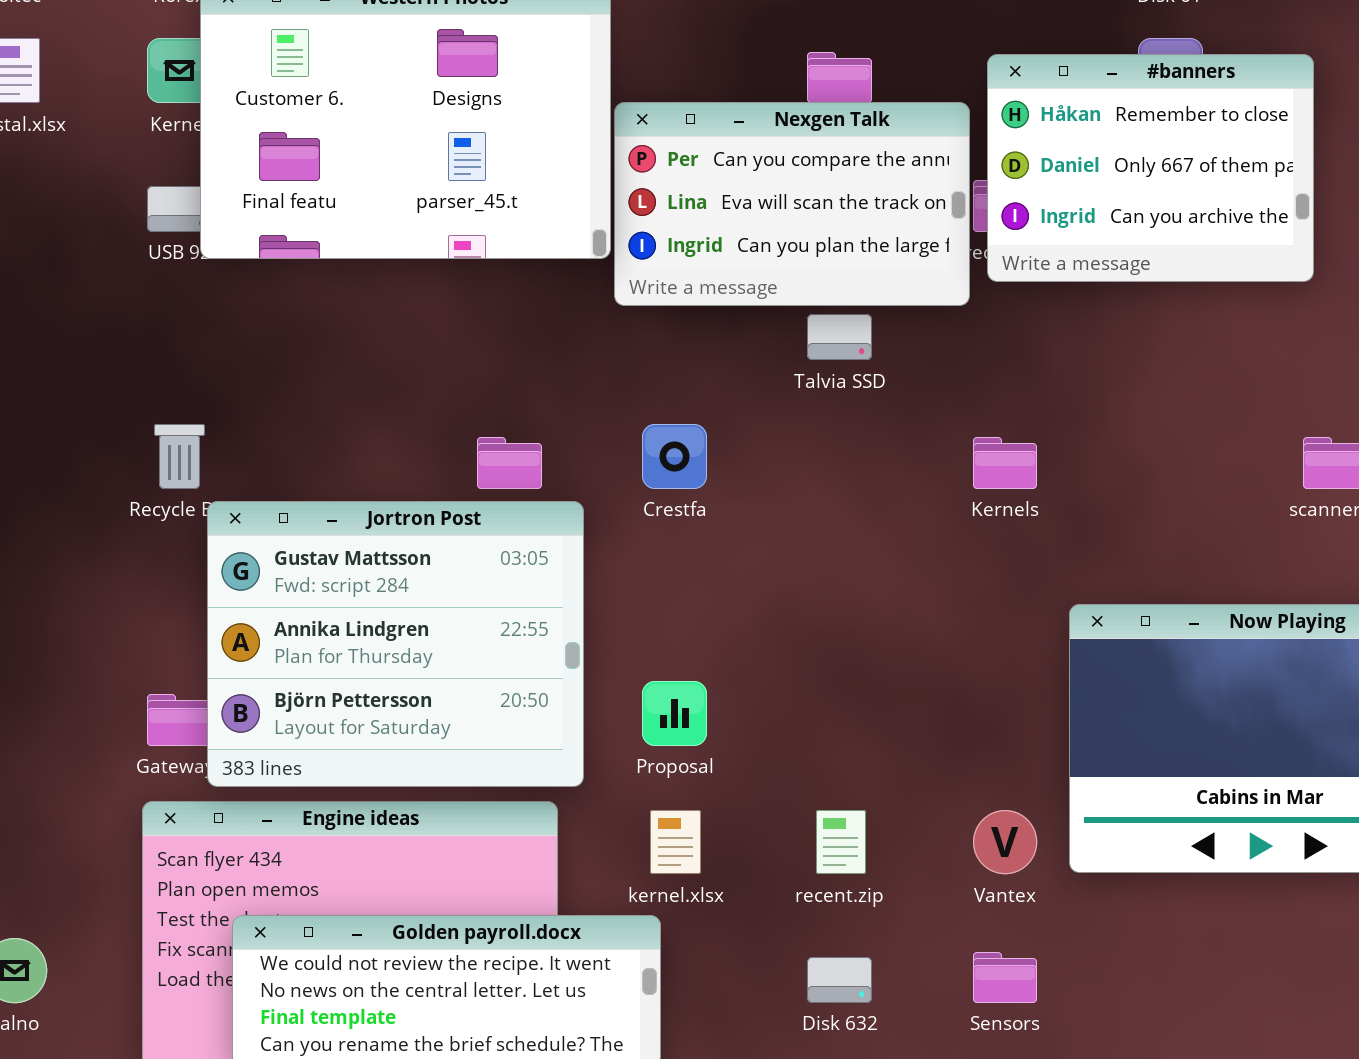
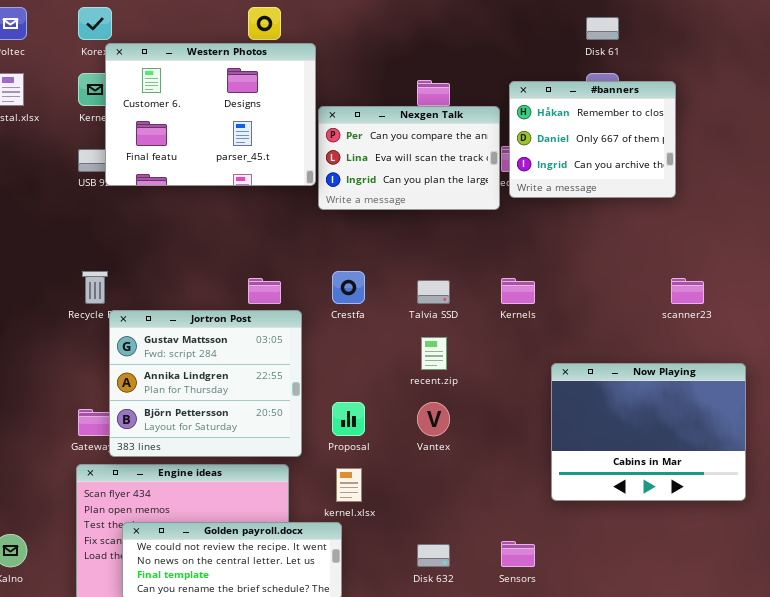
Talvia SSD: [807,314,872,360] -> [417,280,450,304], moved
recent.zip: [816,810,866,874] -> [421,337,447,370], moved
Vantex: [973,810,1037,874] -> [417,402,450,436], moved

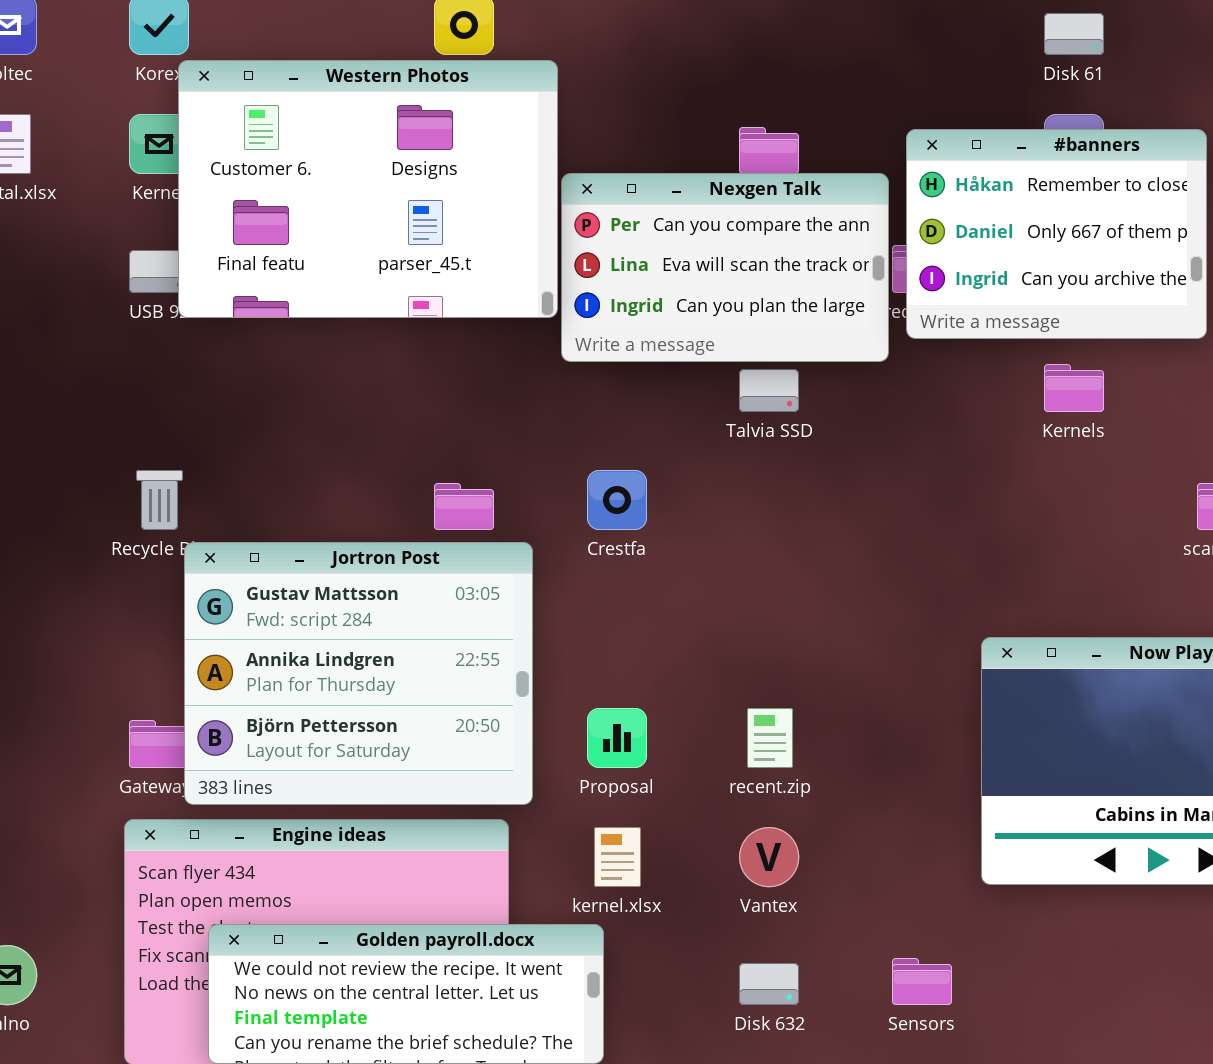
Kernels: [501,278,535,304] -> [1044,364,1104,412], moved
Talvia SSD: [417,280,450,304] -> [739,369,799,412], moved
recent.zip: [421,337,447,370] -> [747,708,793,768], moved
Vantex: [417,402,450,436] -> [739,827,799,887], moved

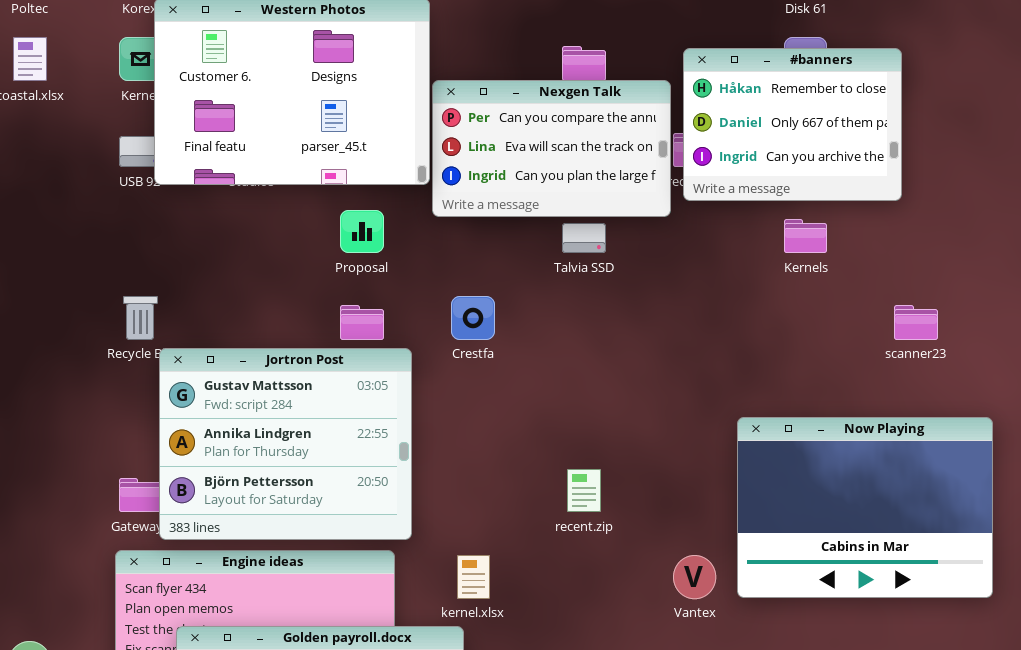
Proposal: [587,708,647,768] -> [340,210,384,253], moved
Vantex: [739,827,799,887] -> [673,555,716,599], moved

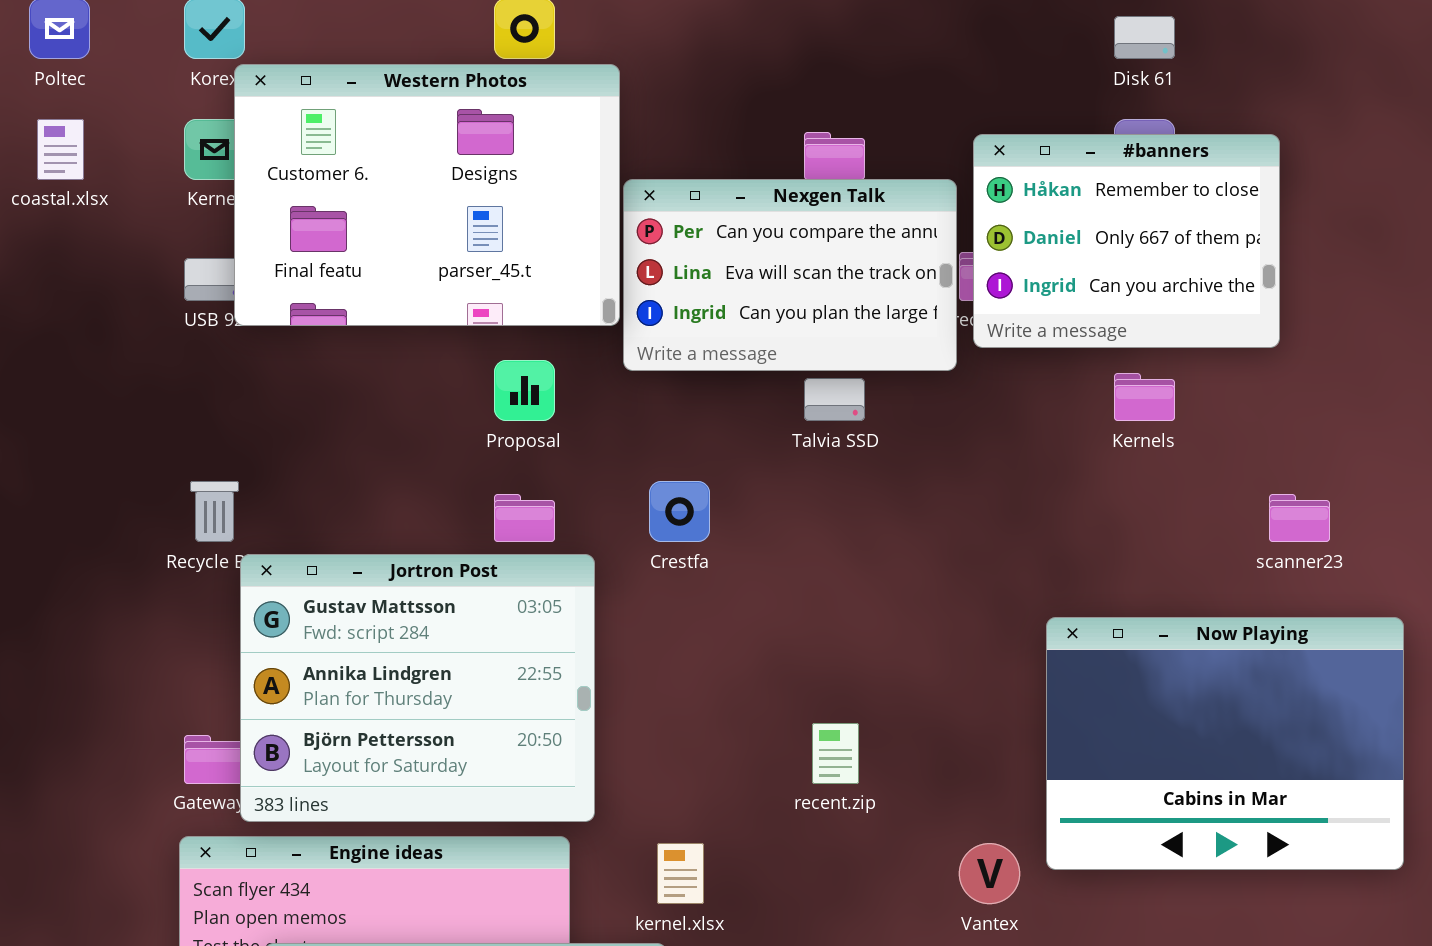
Now Playing: [737,417,993,598] -> [1046,617,1404,870], moved

